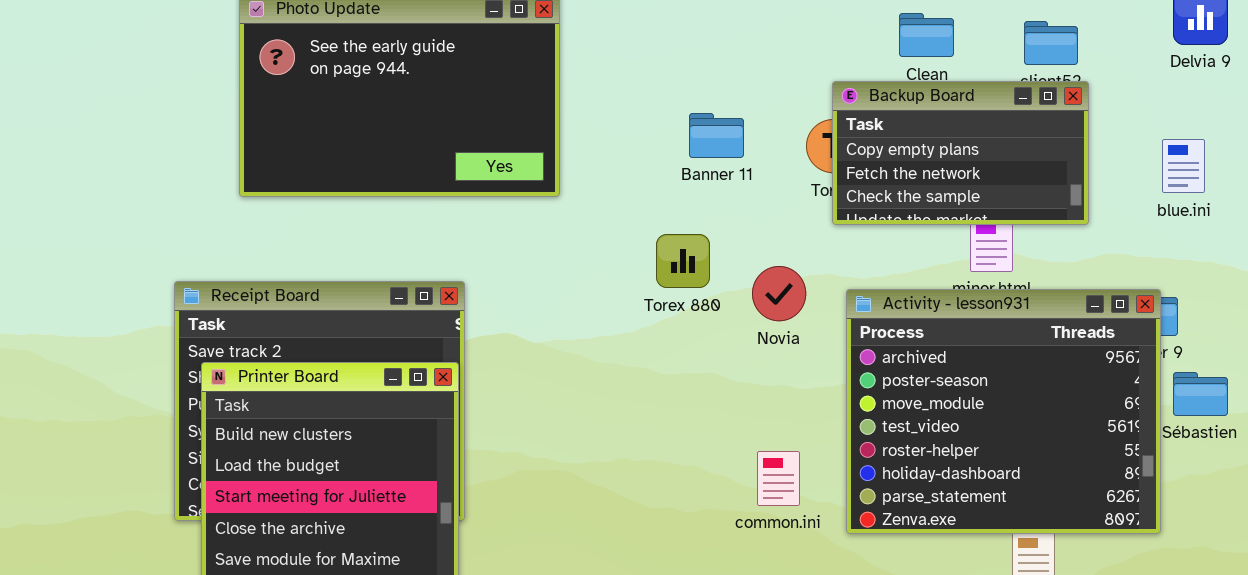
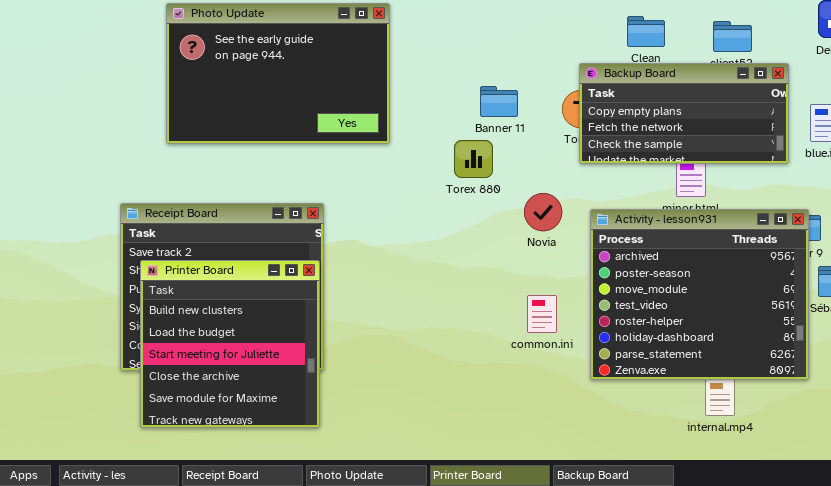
Backup Board: [832,81,1089,225] -> [579,63,789,164], resized
Torex 880: [656,234,710,288] -> [454,140,493,178], moved
common.ini: [757,451,800,506] -> [527,295,557,333], moved

